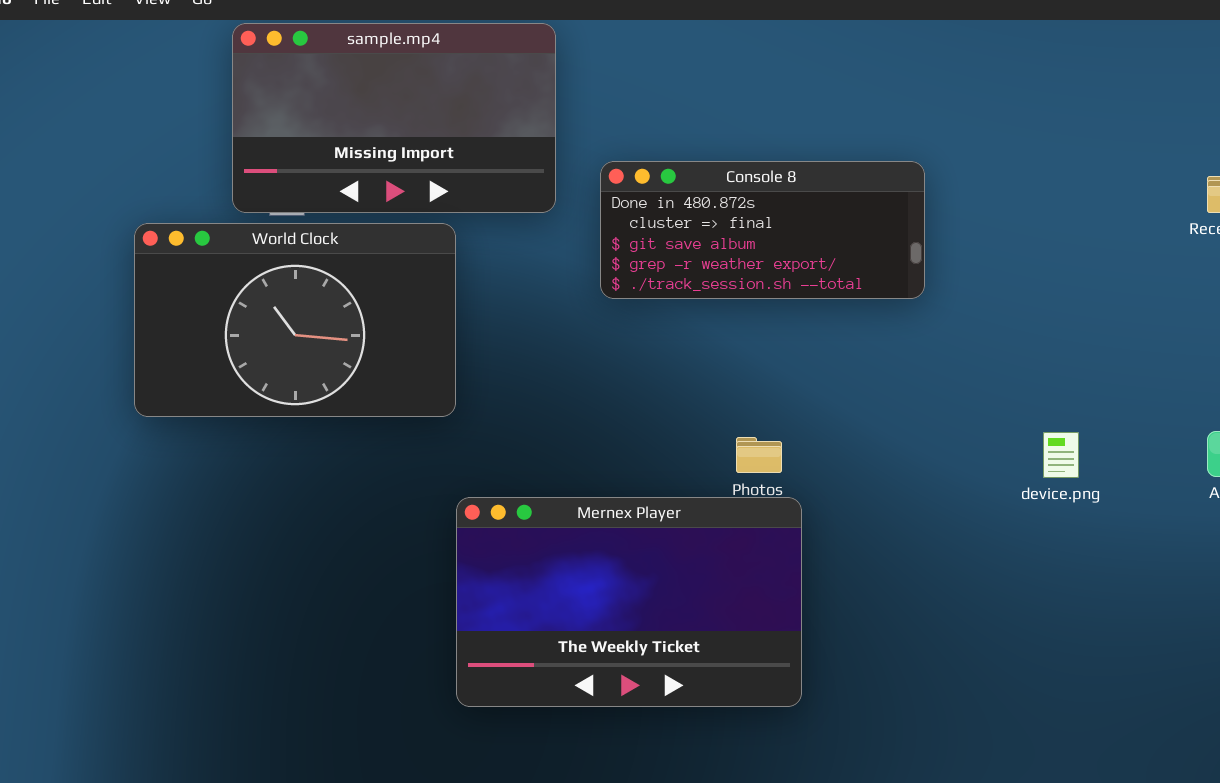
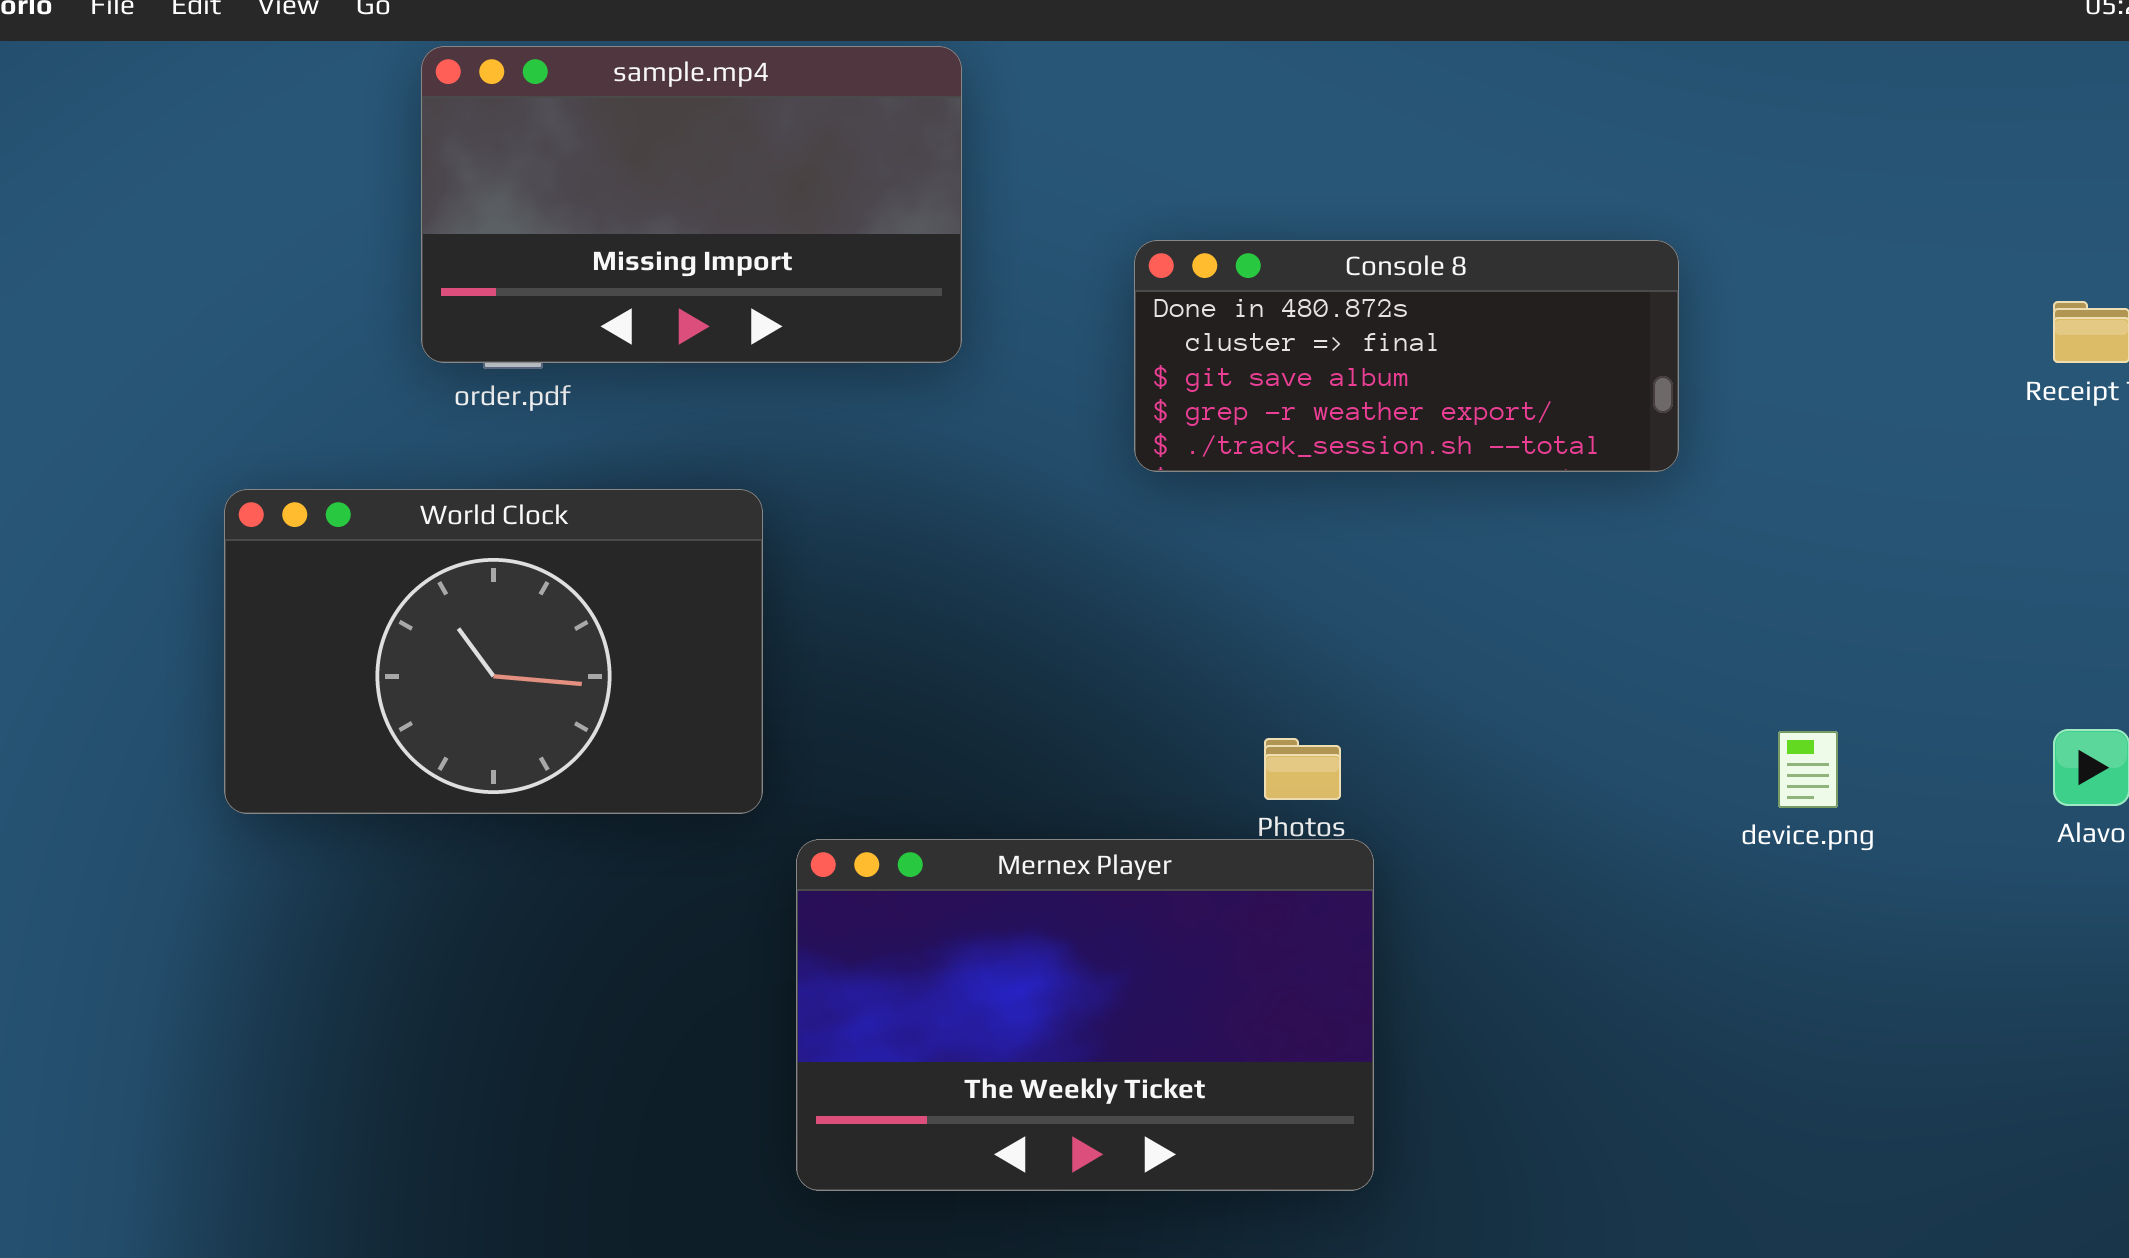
Console 8: [600,161,925,299] -> [1134,240,1679,472], moved
World Clock: [134,223,456,417] -> [224,489,763,814], moved

